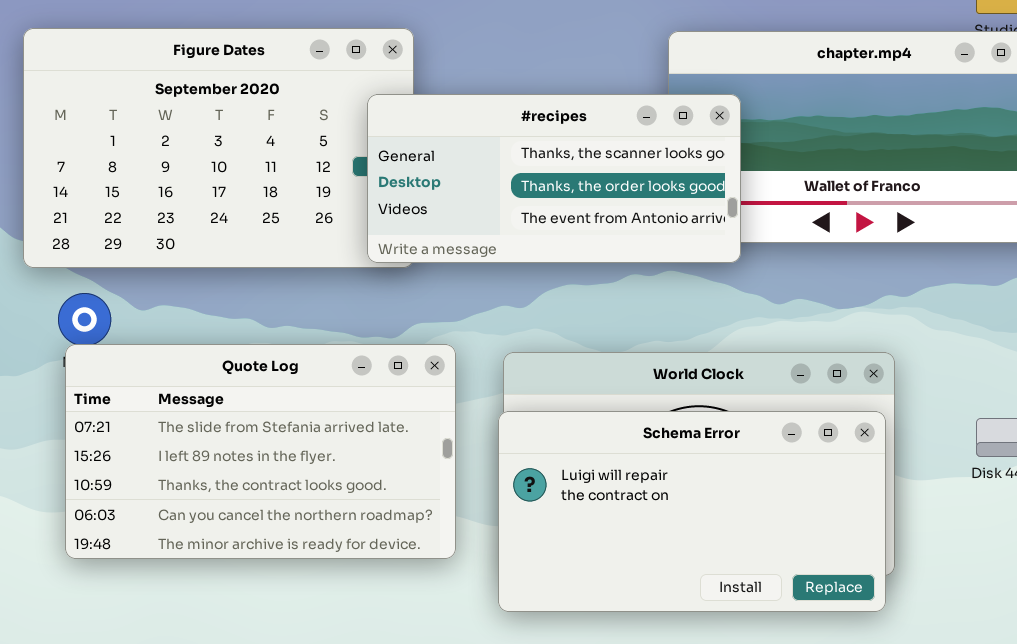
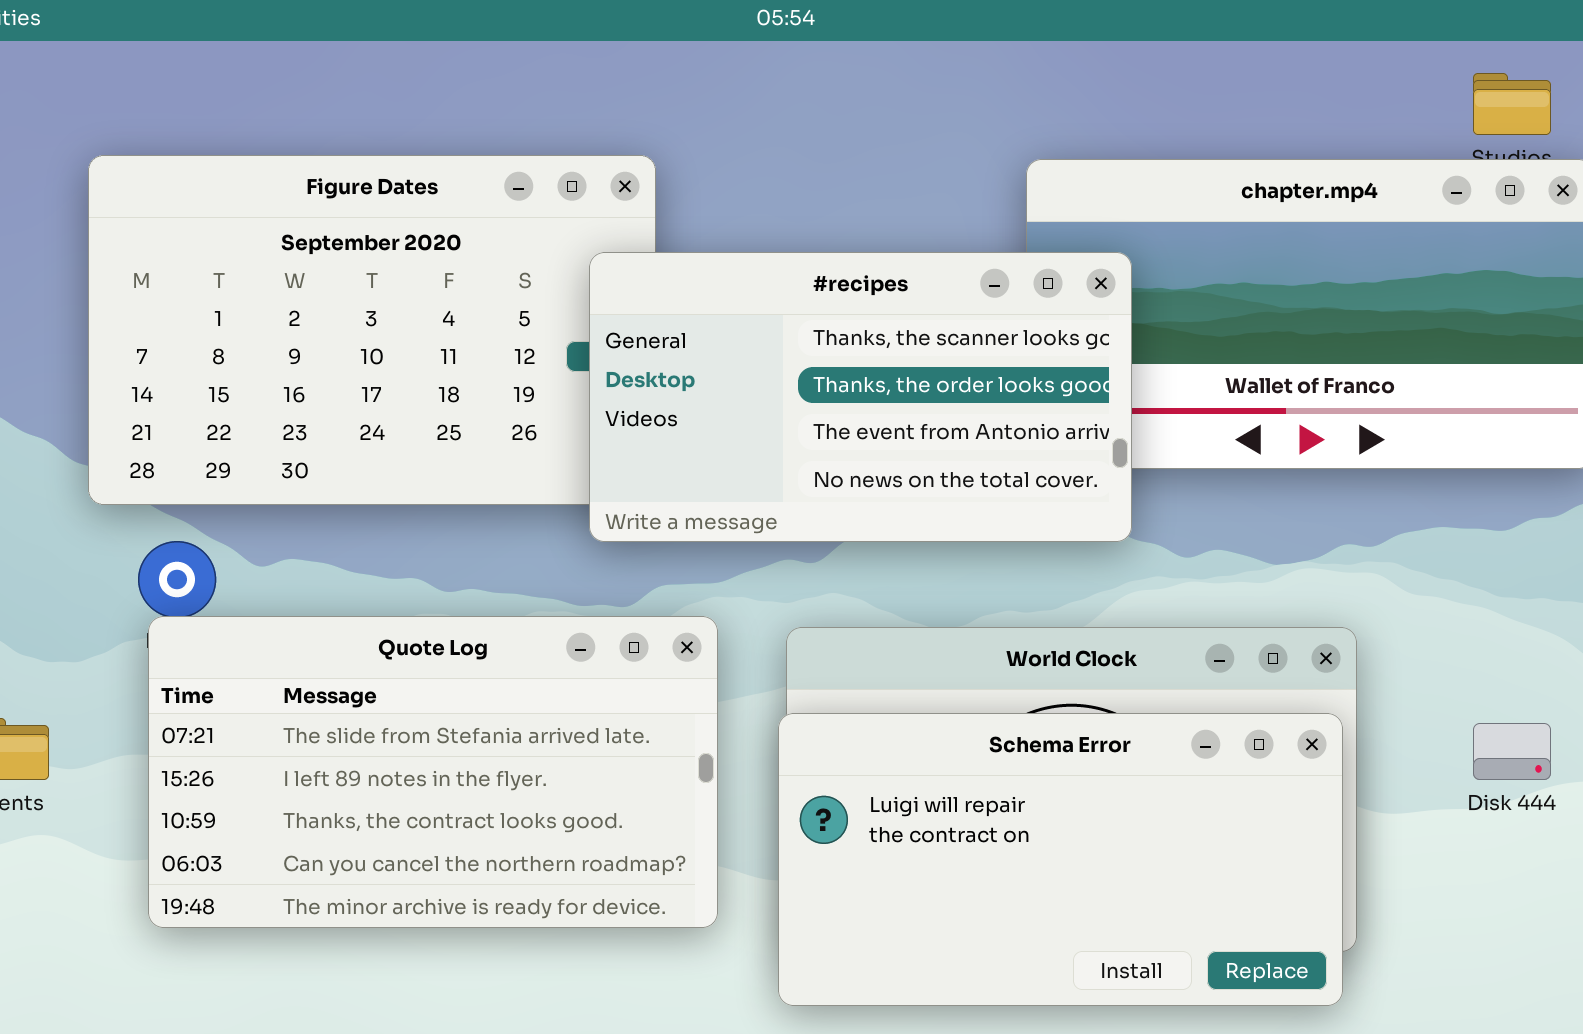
#recipes: [367,94,741,263] -> [589,252,1132,542], resized

